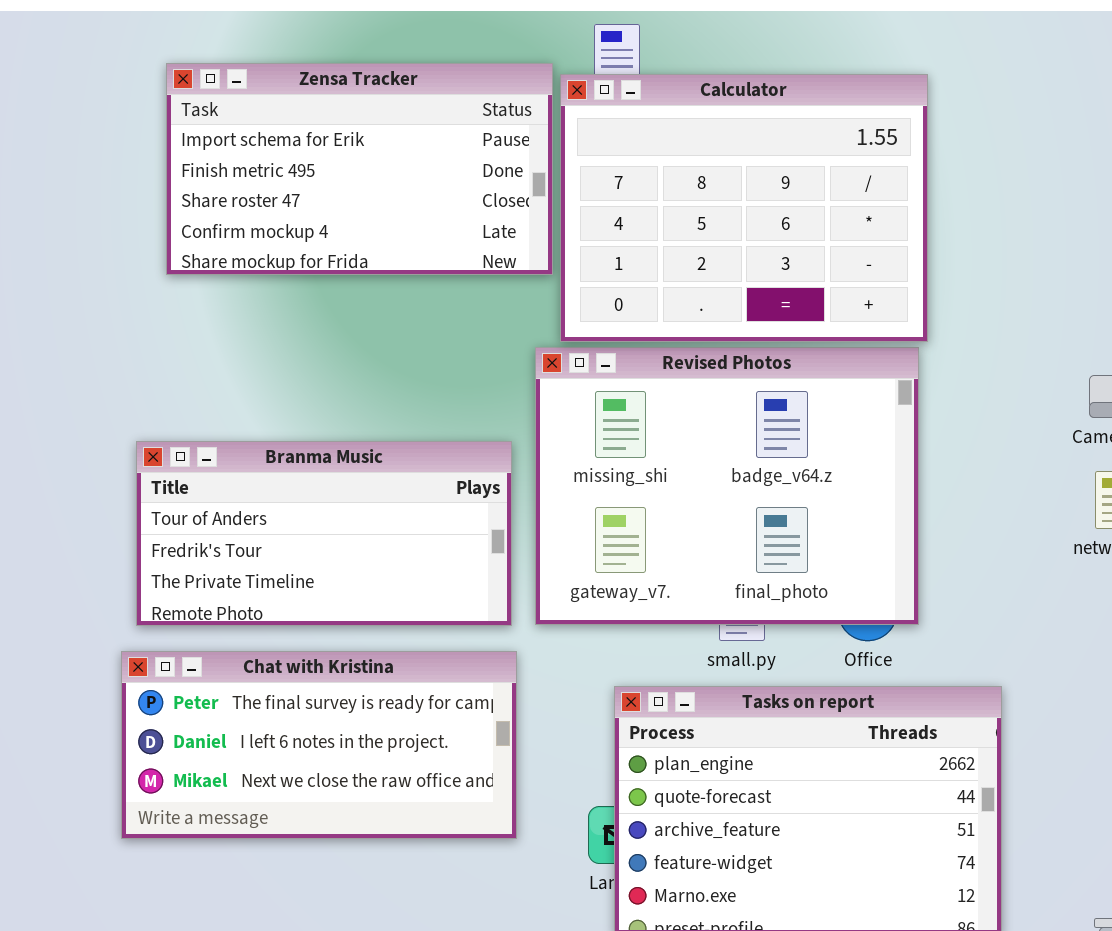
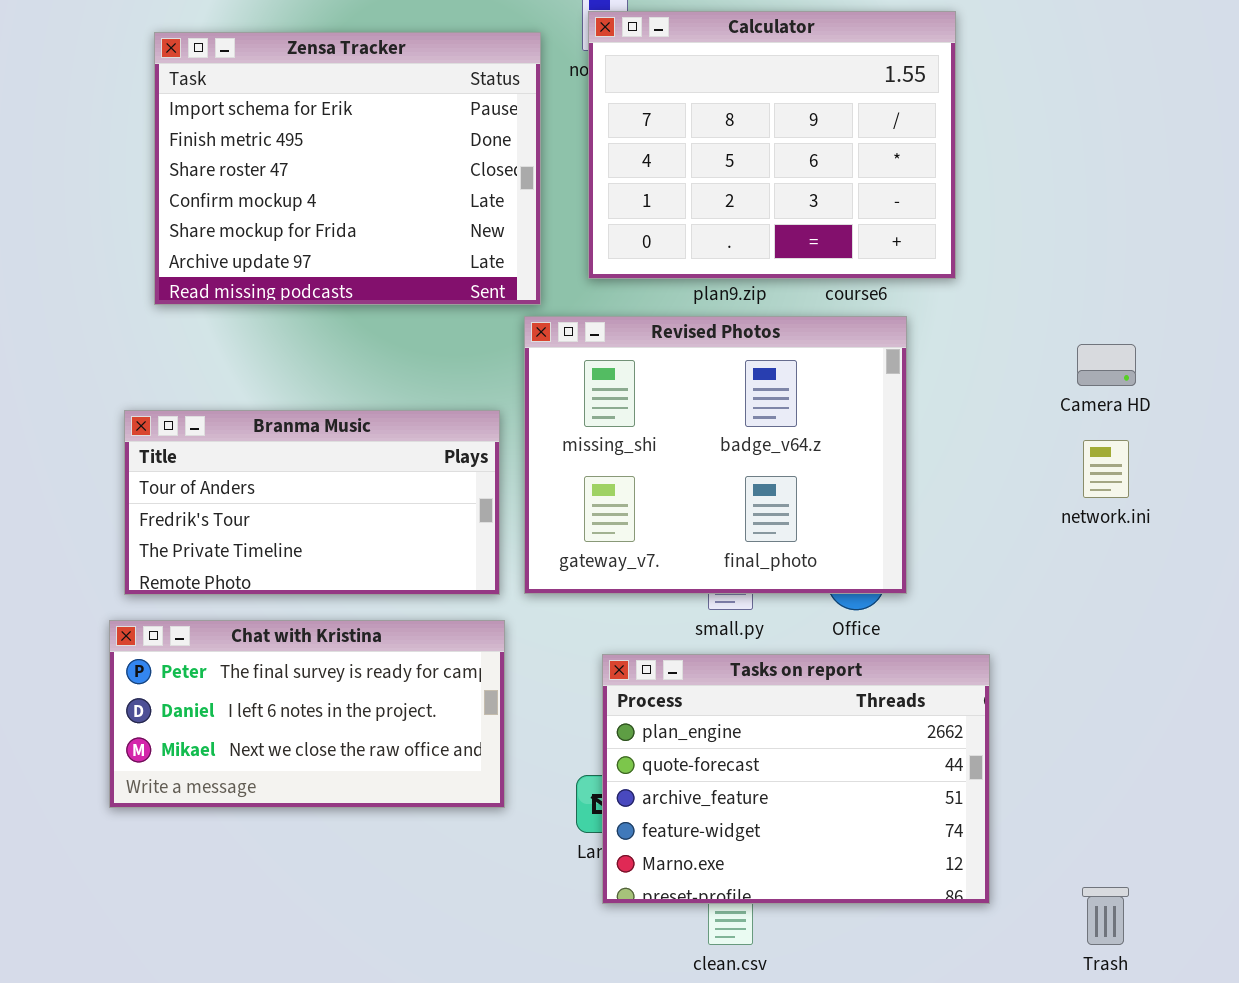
Zensa Tracker: [166,63,553,275] -> [154,32,541,305], resized
Calculator: [560,74,928,342] -> [588,11,956,279], moved

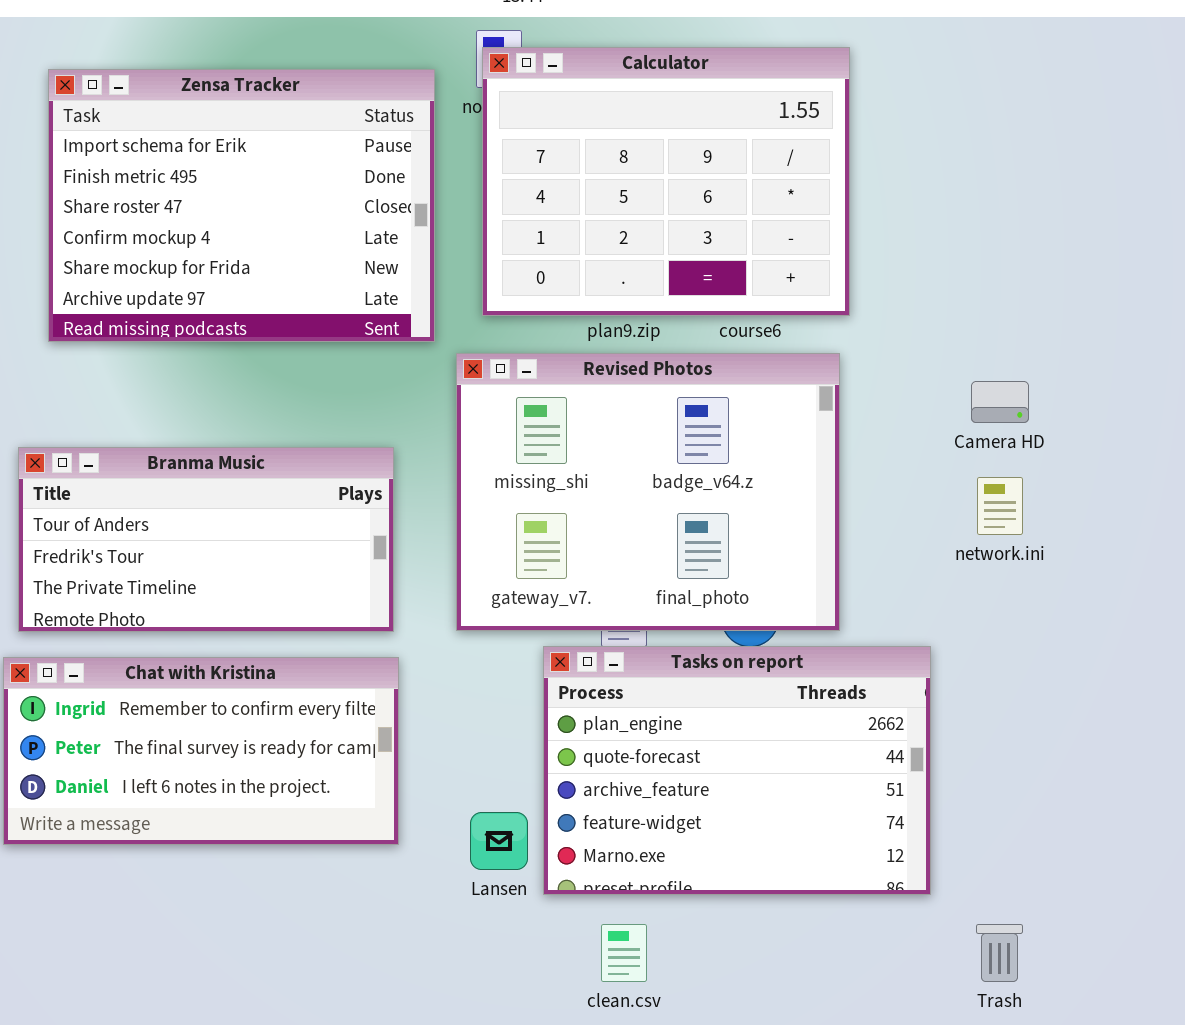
Revised Photos: [524,316,907,594] -> [456,353,840,631], moved
Chat with Kristina: [109,620,505,808] -> [3,657,399,845], scrolled up 1 row
Tasks on report: [602,654,990,904] -> [543,646,931,895], moved

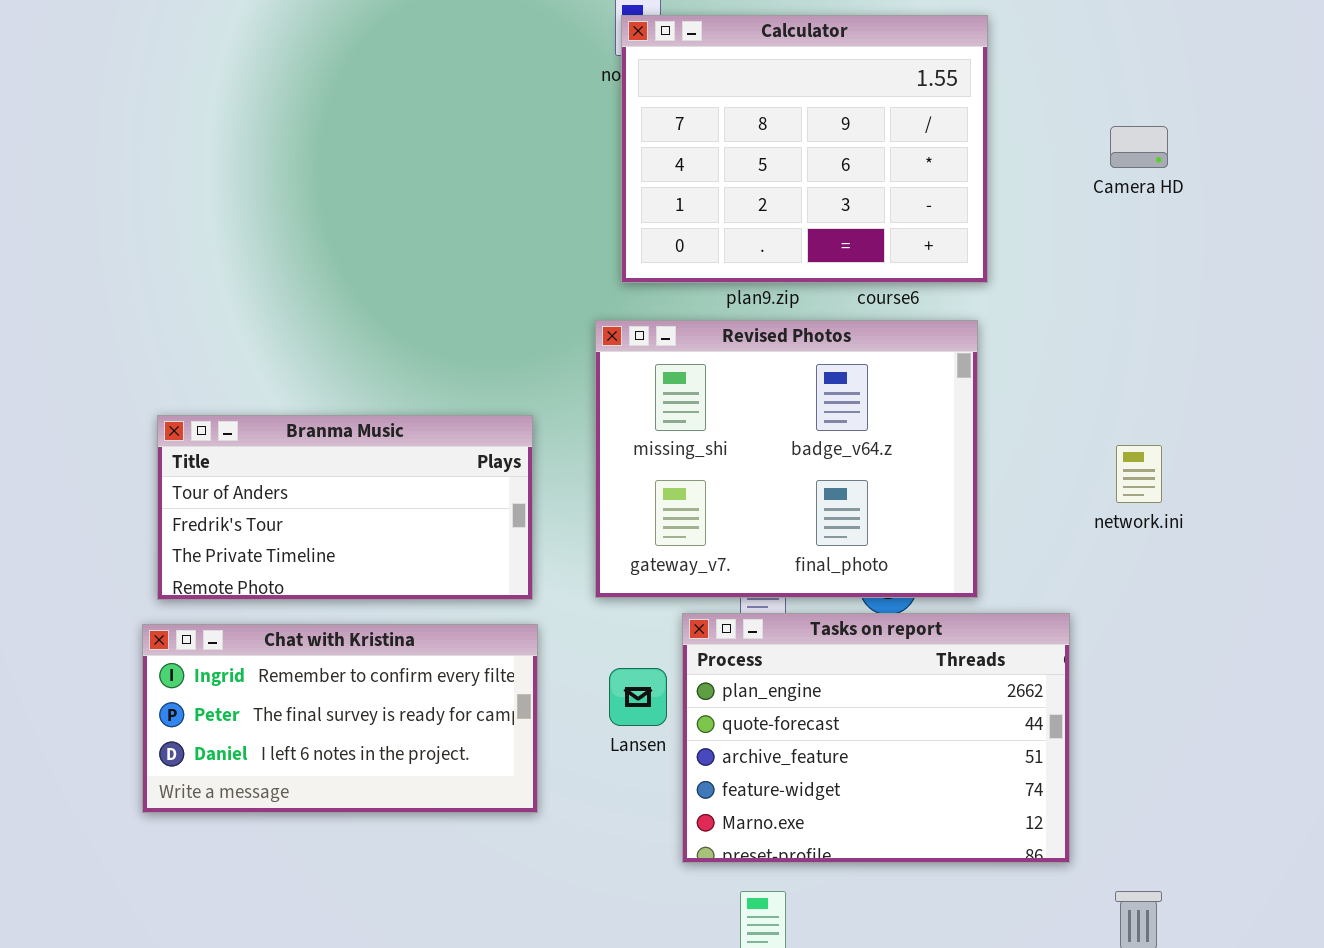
Zensa Tracker: [48,69,435,342] -> none, closed
Camera HD: [971,381,1029,423] -> [1110,126,1168,168], moved
Lansen: [470,812,528,870] -> [609,668,667,726], moved

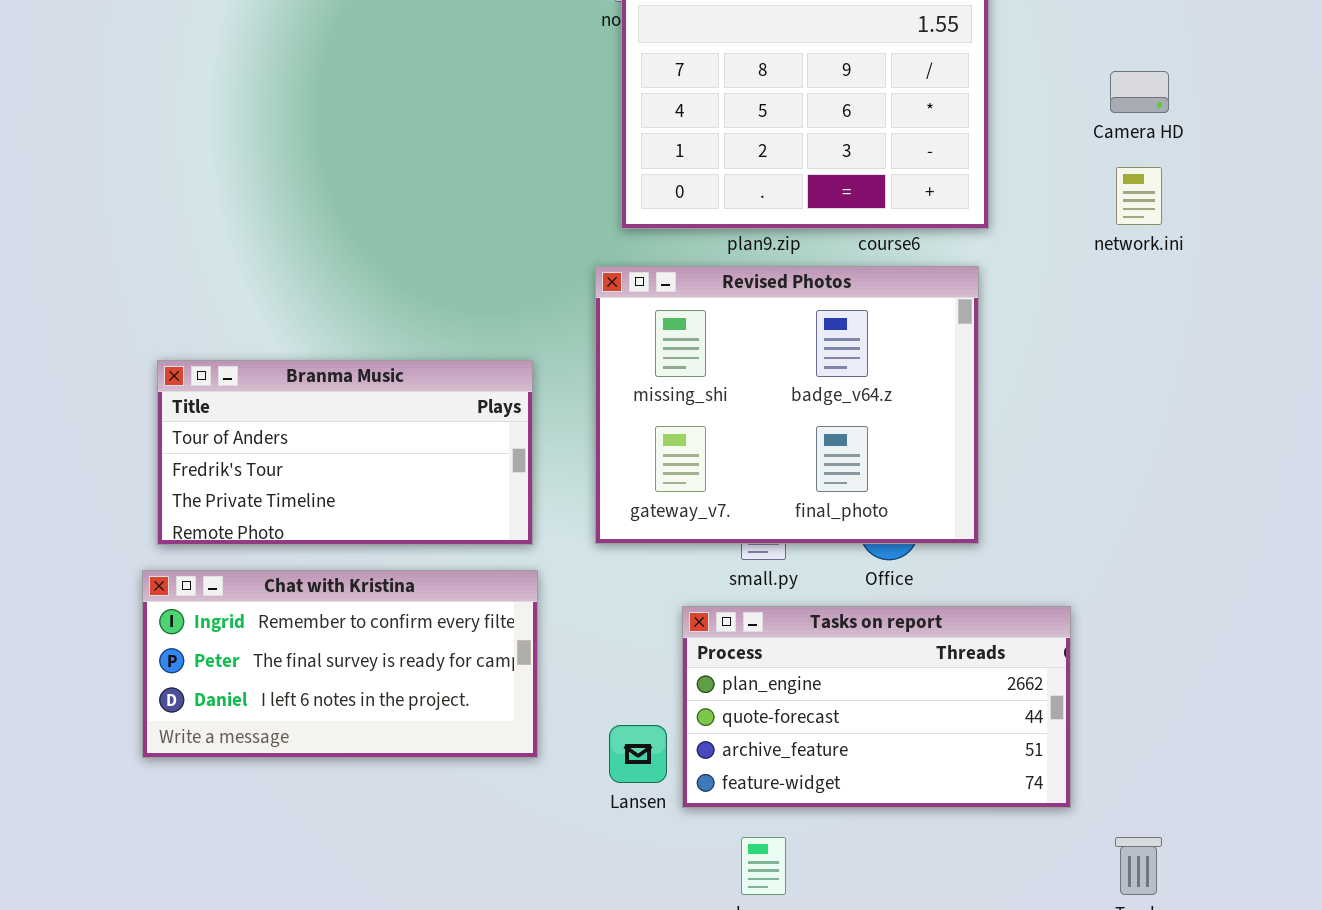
network.ini: [1116,445,1162,503] -> [1116,167,1162,225], moved
Tasks on report: [682,613,1070,863] -> [682,606,1071,808], resized
Lansen: [609,668,667,726] -> [609,725,667,783], moved

